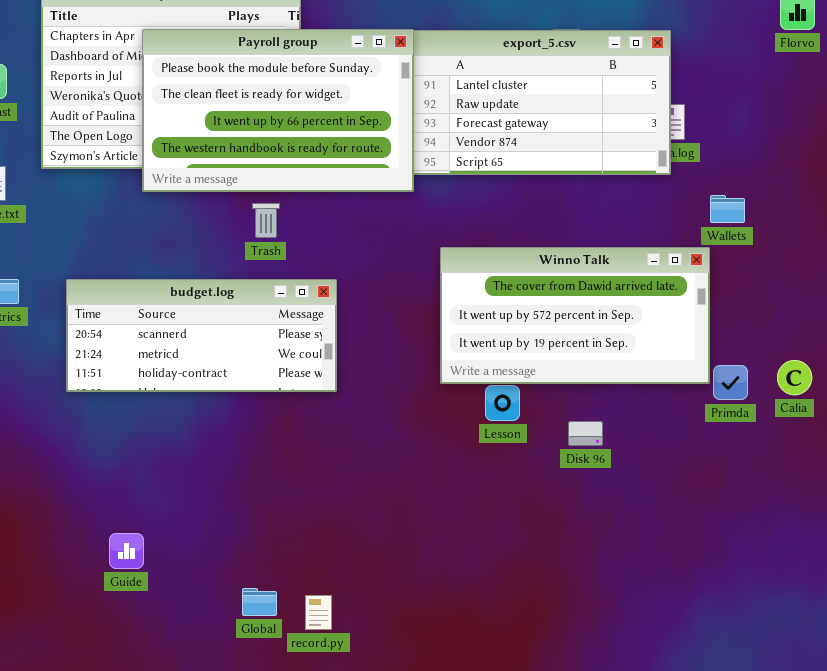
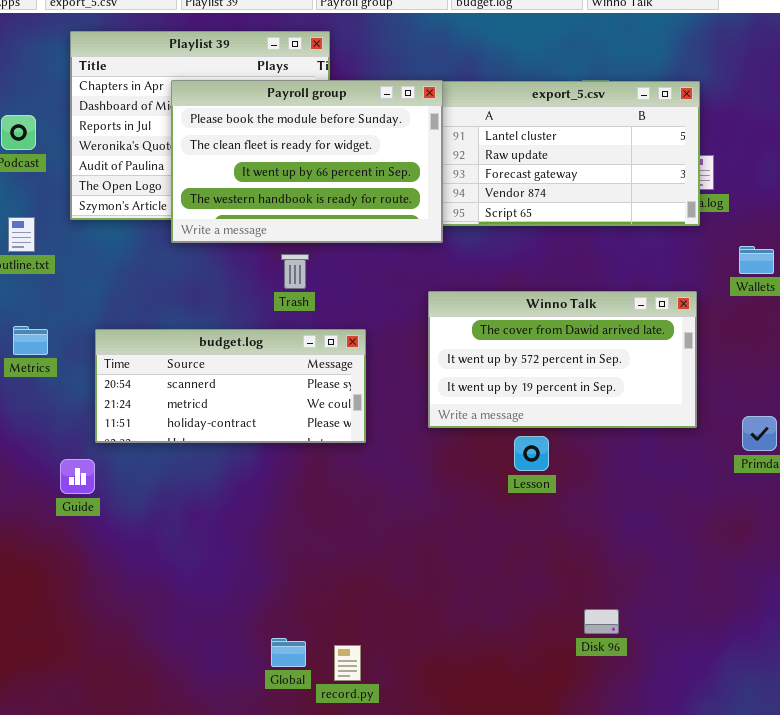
Winno Talk: [440,247,710,384] -> [428,291,697,428], moved
Disk 96: [568,421,603,446] -> [584,609,619,634], moved
Guide: [109,533,144,569] -> [60,459,95,494], moved

